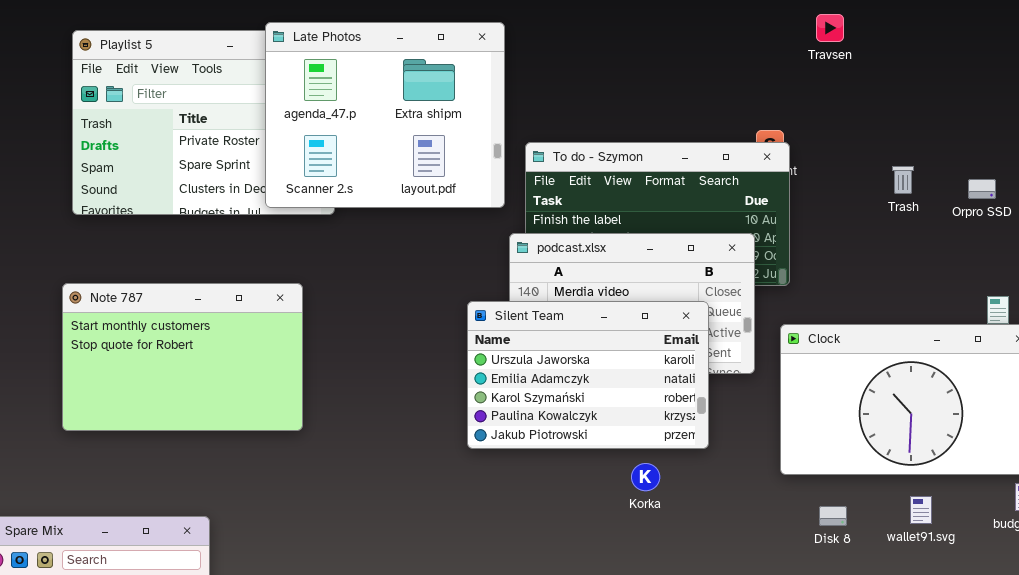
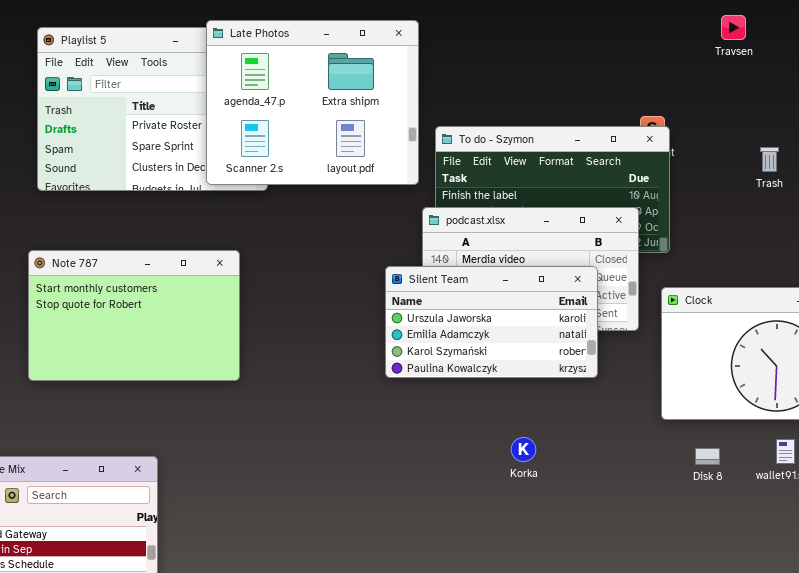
Travsen: [816,14,844,42] -> [721,15,746,40], moved
Silent Team: [467,301,709,449] -> [385,266,598,378], resized
Korka: [631,463,660,491] -> [511,437,536,462], moved

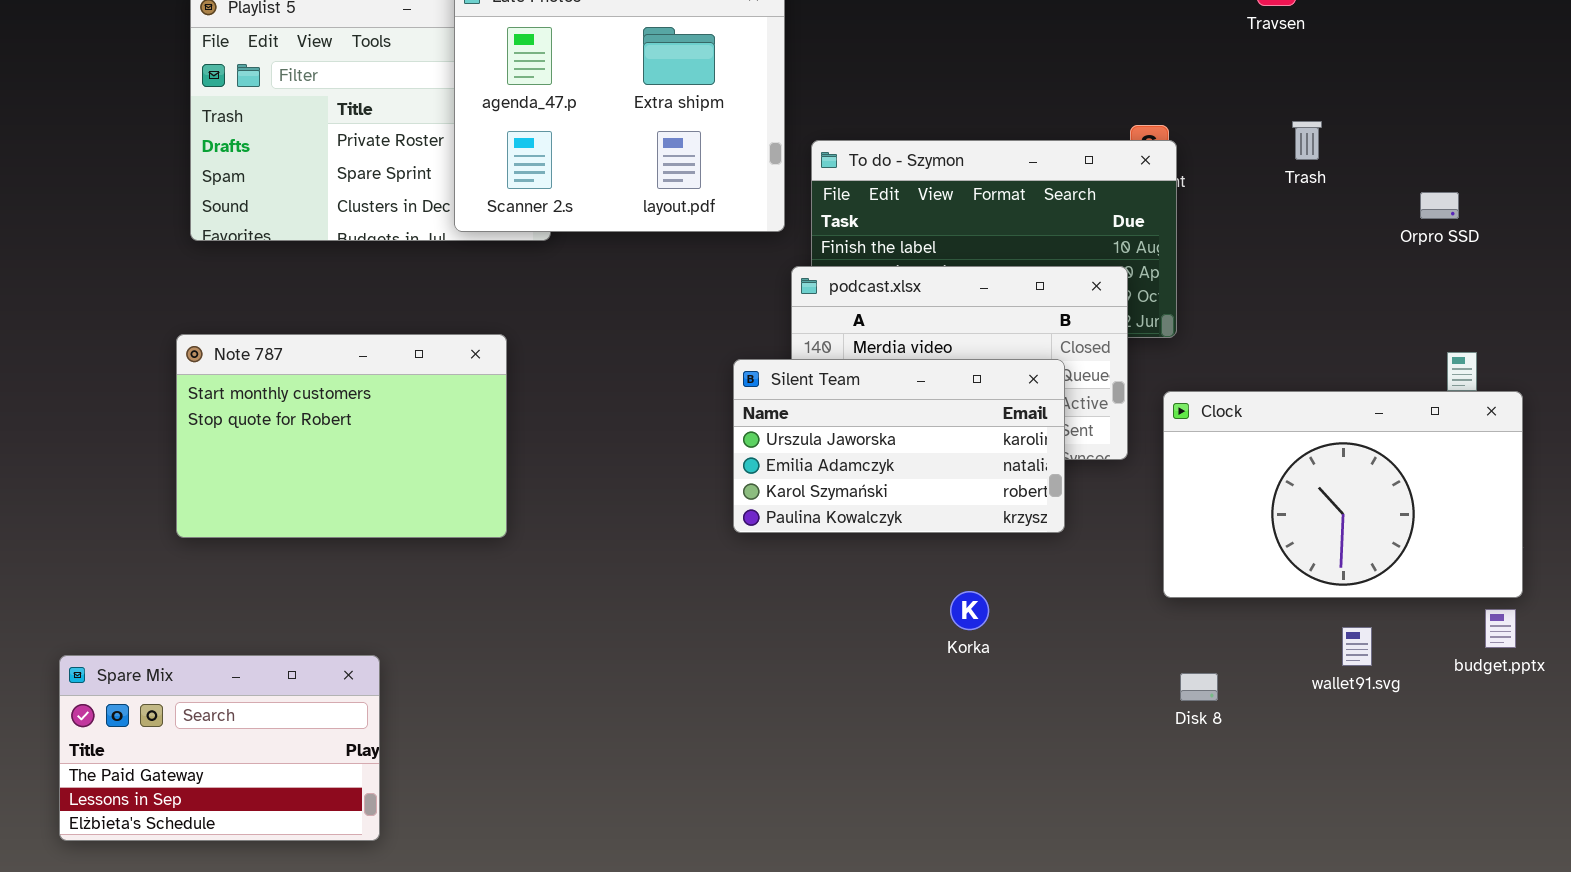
Trash: [760,147,779,172] -> [1292,121,1322,160], moved
Korka: [511,437,536,462] -> [950,591,989,630], moved
Disk 8: [695,448,720,465] -> [1180,673,1218,701], moved

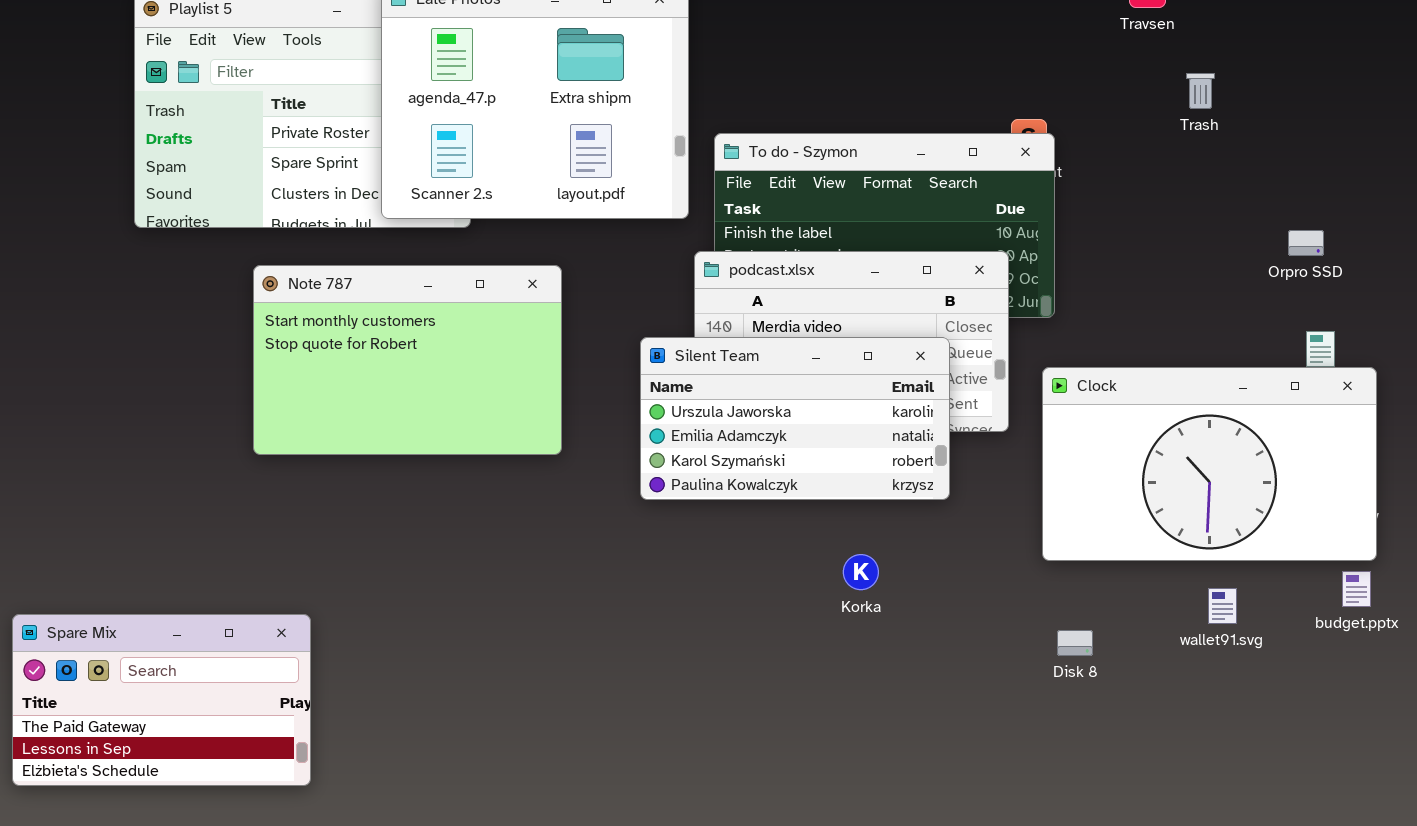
Trash: [1292,121,1322,160] -> [1186,73,1215,109], moved
Orpro SSD: [1420,192,1459,219] -> [1288,230,1324,256], moved
Note 787: [176,334,507,538] -> [253,265,562,455], moved

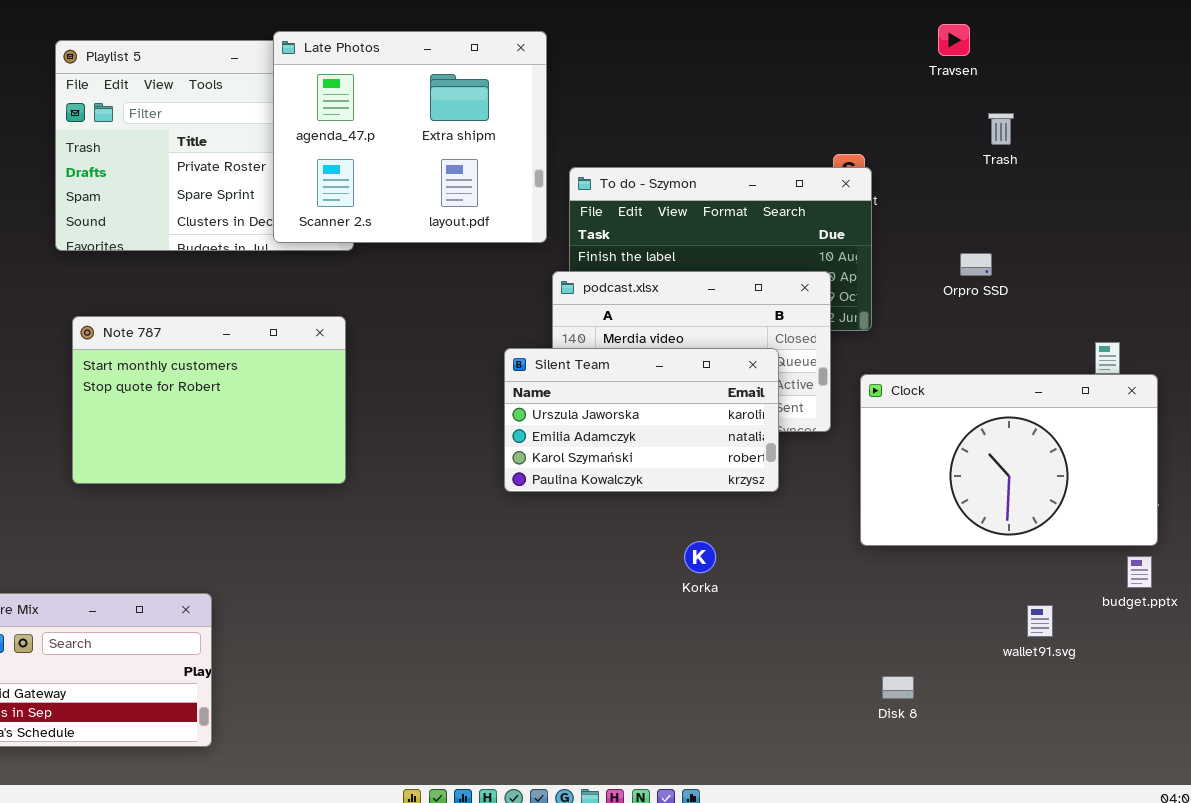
Orpro SSD: [1288,230,1324,256] -> [960,253,992,276], moved
Note 787: [253,265,562,455] -> [72,316,346,484], moved
wallet91.svg: [1208,588,1237,624] -> [1027,605,1053,637], moved
Disk 8: [1057,630,1093,656] -> [882,676,914,699], moved

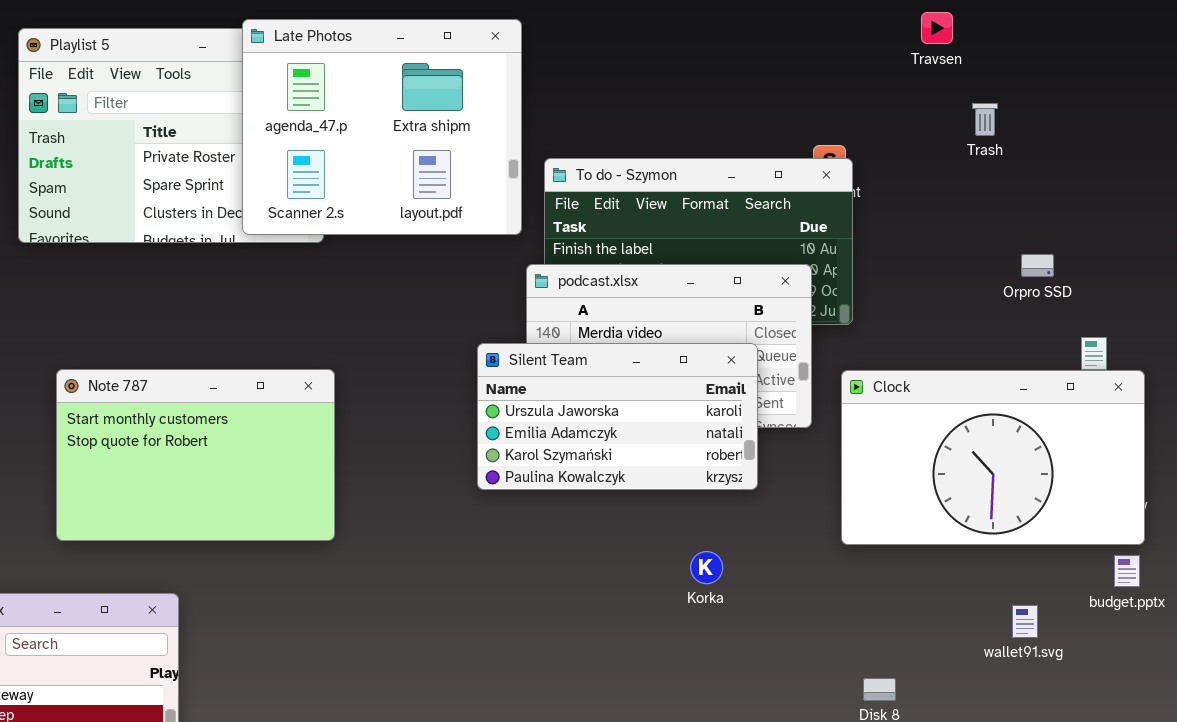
Orpro SSD: [960,253,992,276] -> [1021,254,1054,277], moved
Note 787: [72,316,346,484] -> [56,369,335,541], moved
Korka: [684,541,716,573] -> [690,551,723,584], moved

